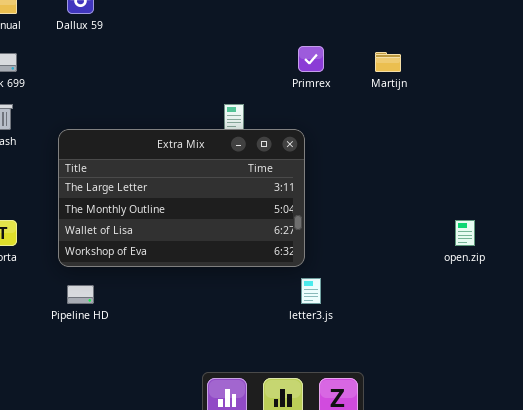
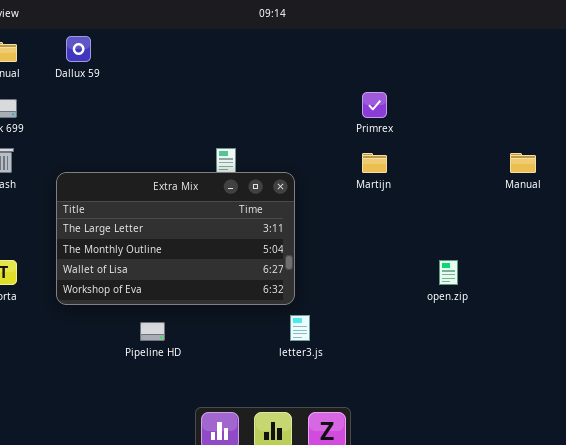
Primrex: [298,46,324,72] -> [362,92,387,118], moved
Martijn: [375,52,401,72] -> [362,153,387,173], moved
Pipeline HD: [67,285,94,304] -> [140,322,165,341], moved

